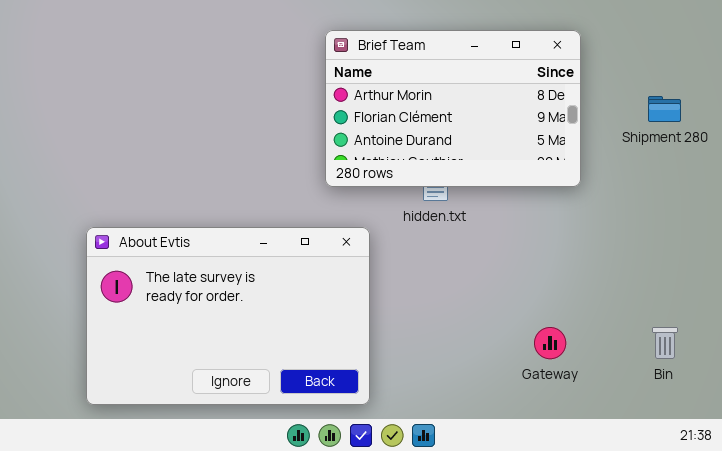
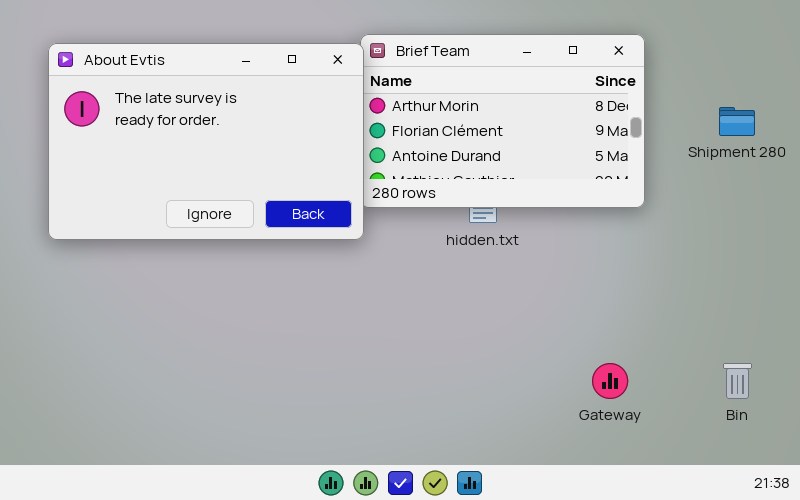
About Evtis: [86,227,370,405] -> [48,43,364,240], moved

